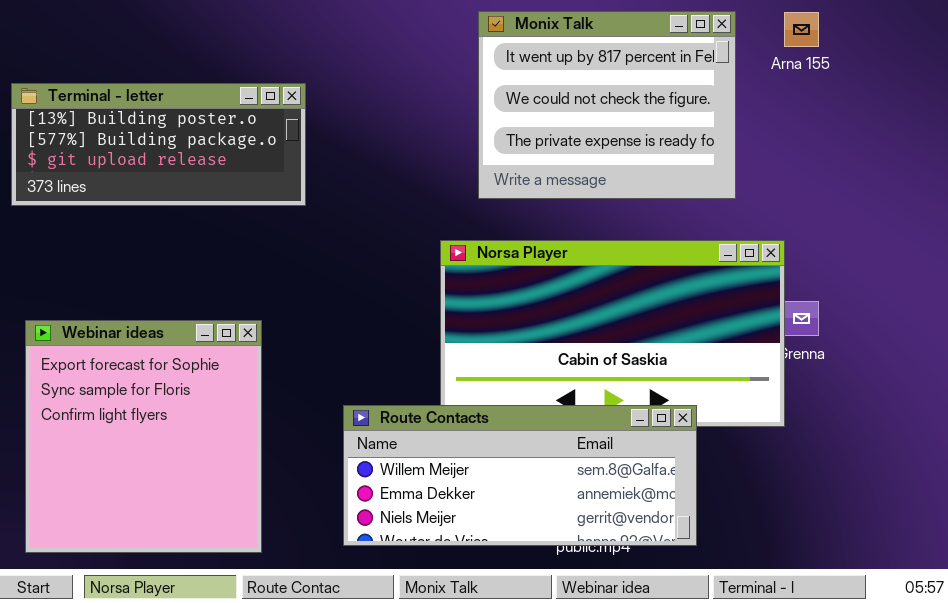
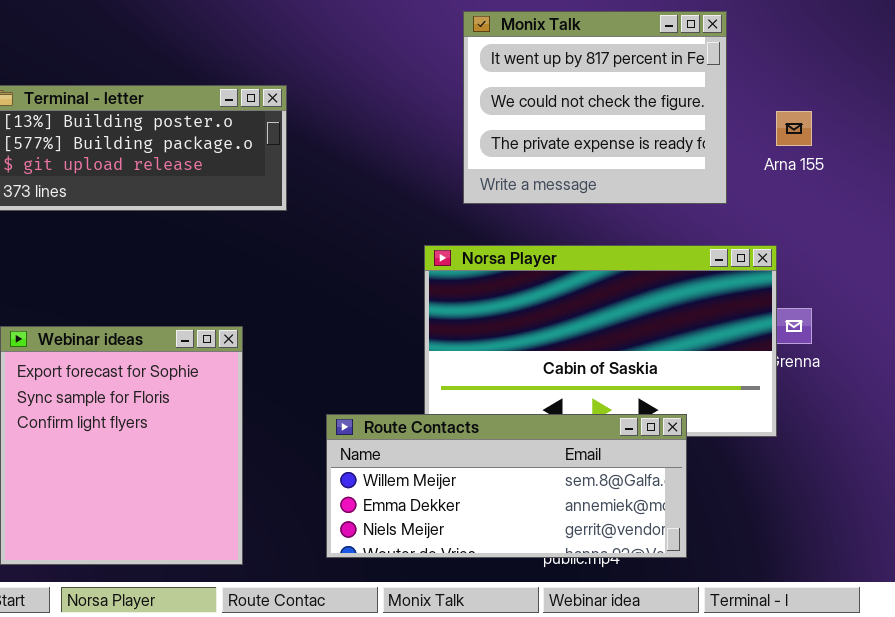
Arna 155: [784,12,819,47] -> [776,111,812,146], moved

